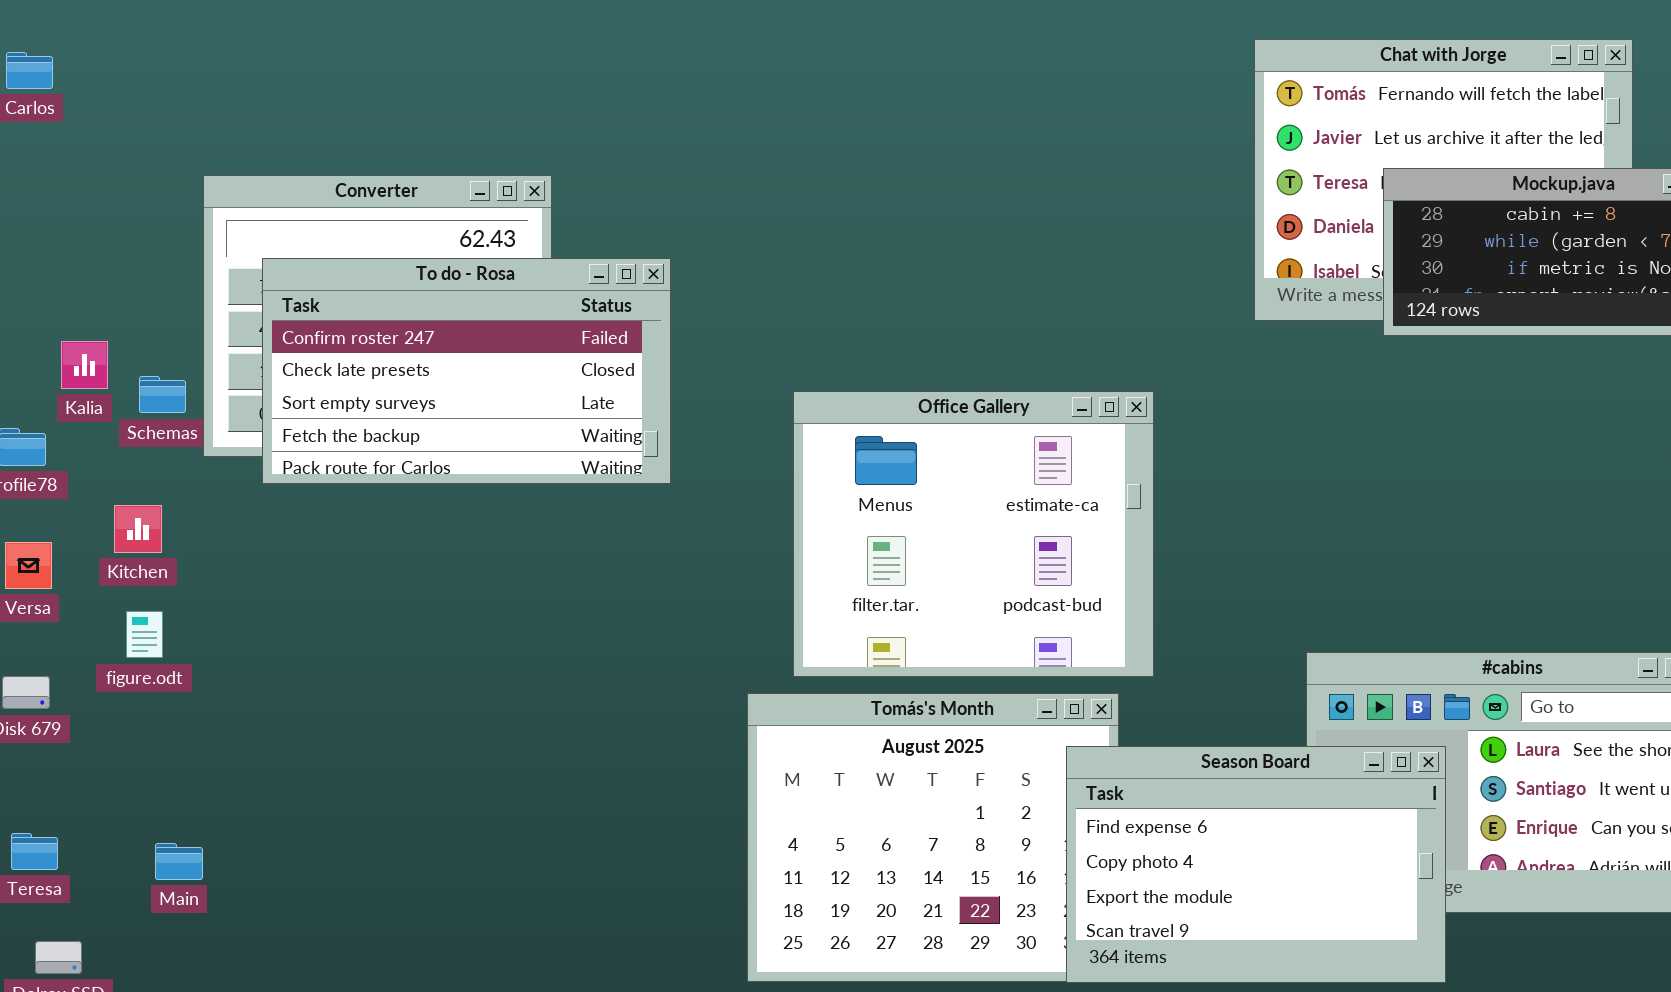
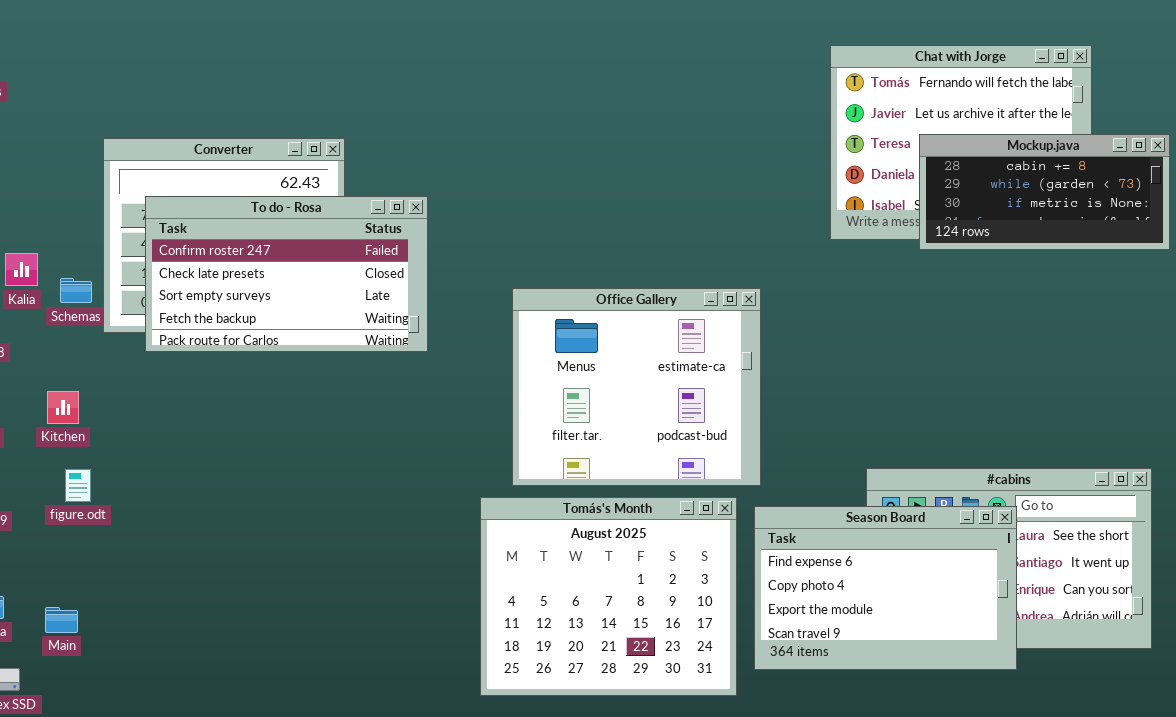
Kitchen: [114,505,162,553] -> [47,391,79,424], moved
figure.odt: [126,611,163,658] -> [65,469,91,502], moved
Season Board: [1066,746,1446,983] -> [754,506,1017,670], moved
Main: [155,843,203,880] -> [45,607,78,633], moved

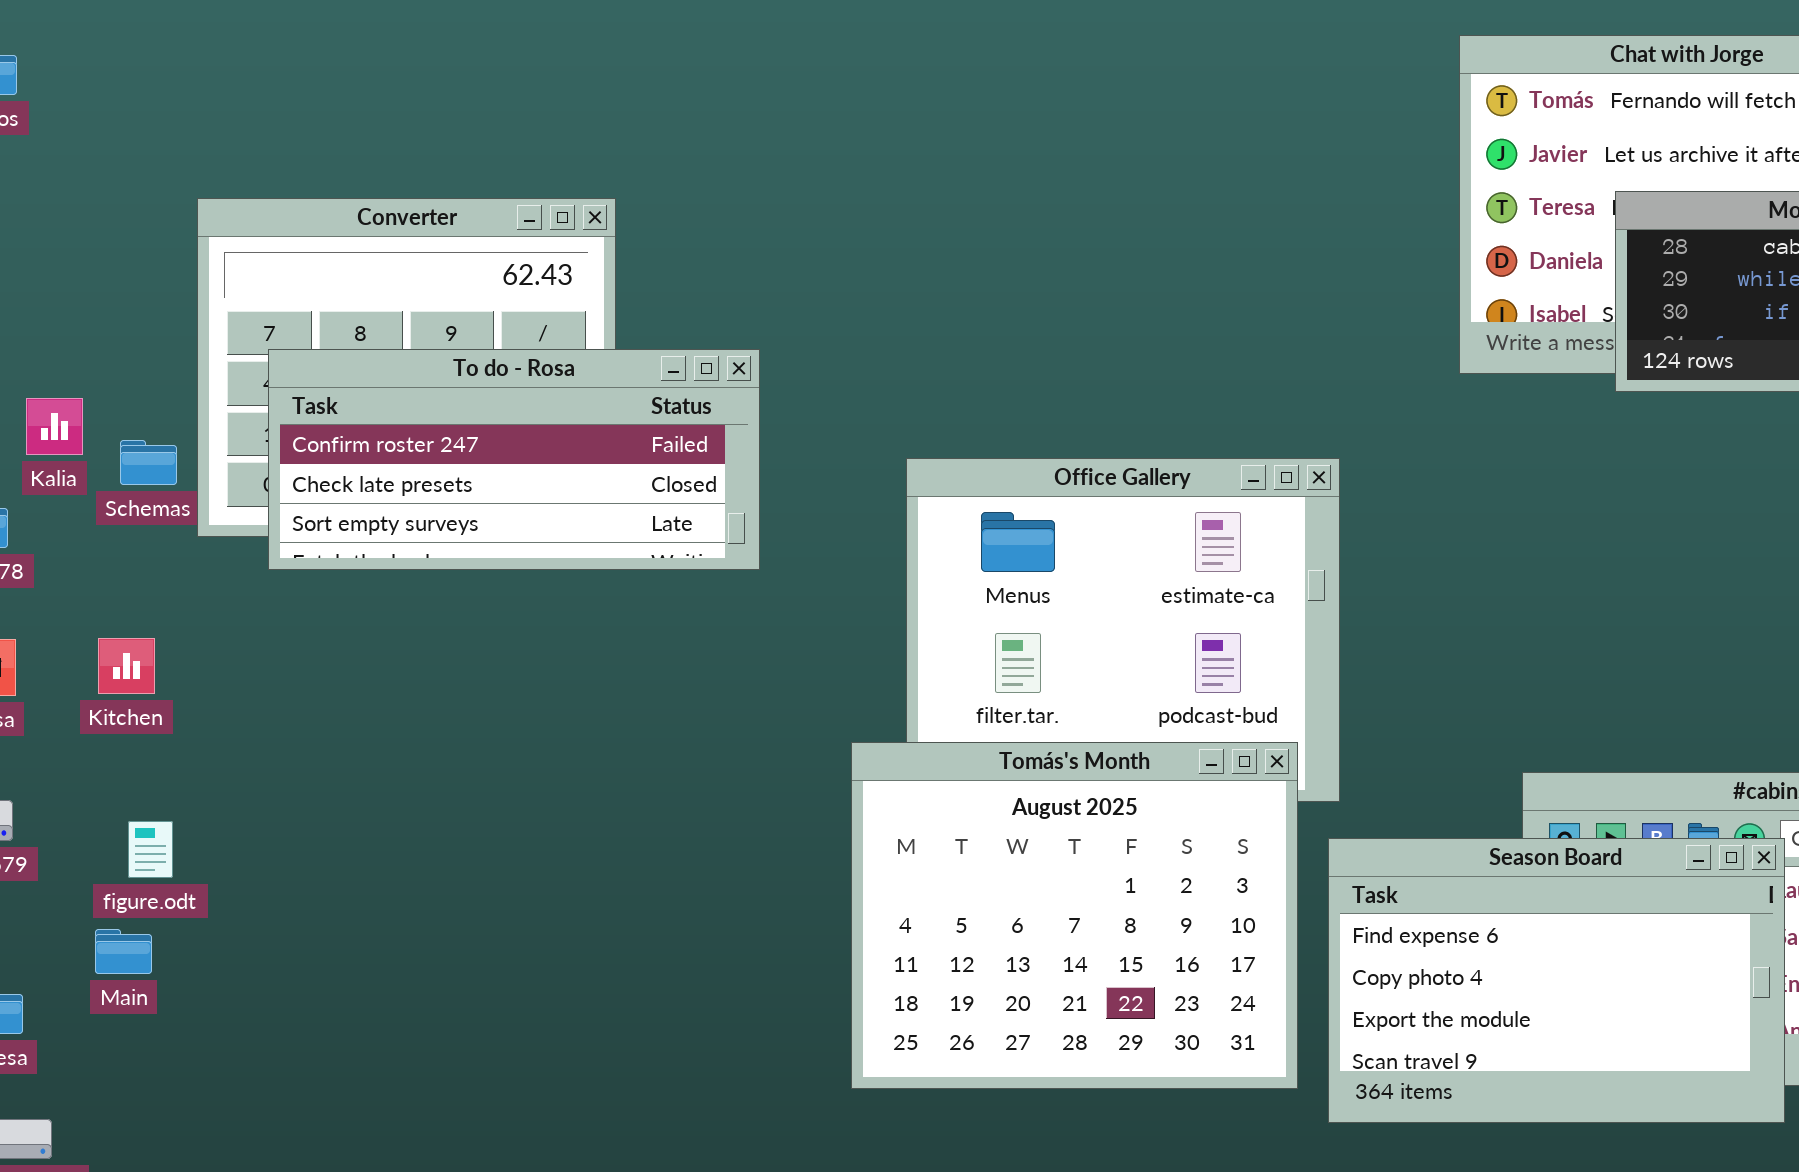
To do - Rosa: [145,196,428,352] -> [268,349,760,570], resized
figure.odt: [65,469,91,502] -> [128,821,173,878], moved
Tomás's Month: [480,497,737,696] -> [851,742,1298,1089], moved
Main: [45,607,78,633] -> [95,929,152,974], moved

